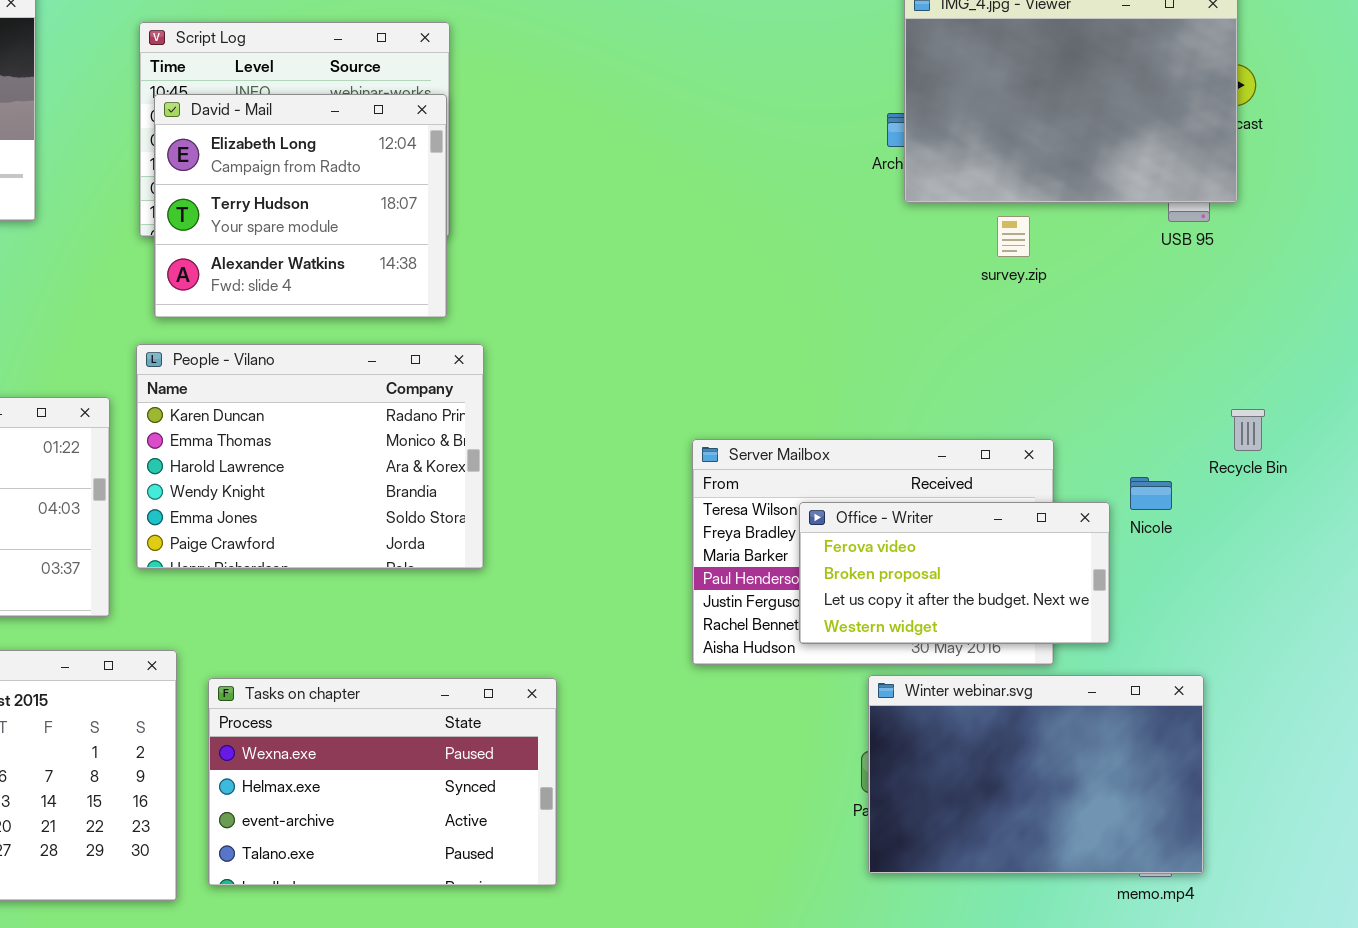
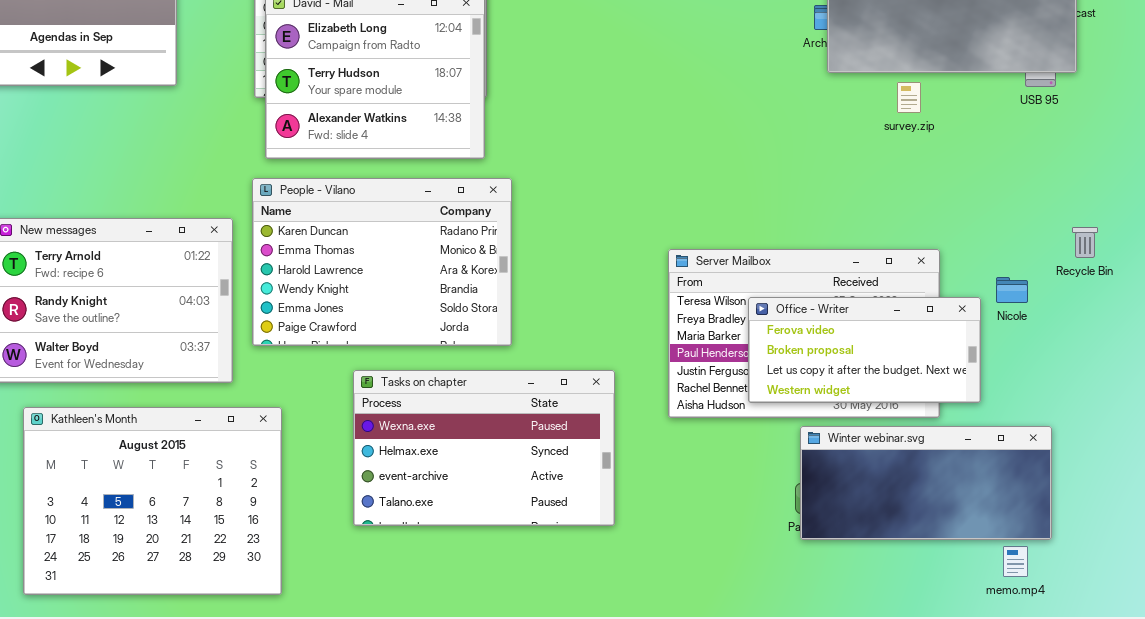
Winter webinar.svg: [868,675,1204,874] -> [800,426,1052,540], resized
Tasks on chapter: [208,678,557,886] -> [353,370,615,526], moved

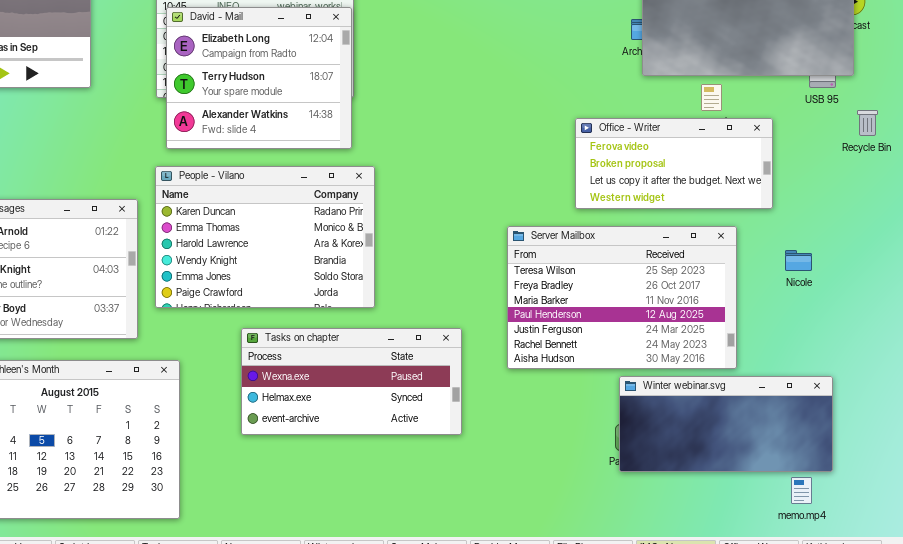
Recycle Bin: [1072,227,1098,258] -> [857,110,878,136], moved
Office - Writer: [748,297,981,403] -> [575,118,773,209], moved
Tasks on chapter: [353,370,615,526] -> [241,328,462,435], resized

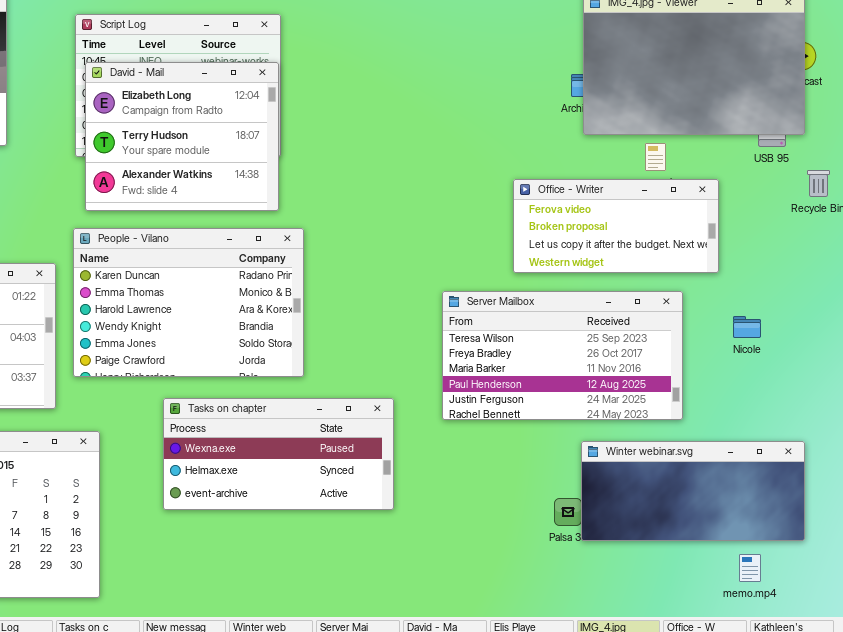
Server Mailbox: [507,226,737,369] -> [442,291,683,420], resized
Winter webinar.svg: [619,376,833,472] -> [581,441,805,541], moved

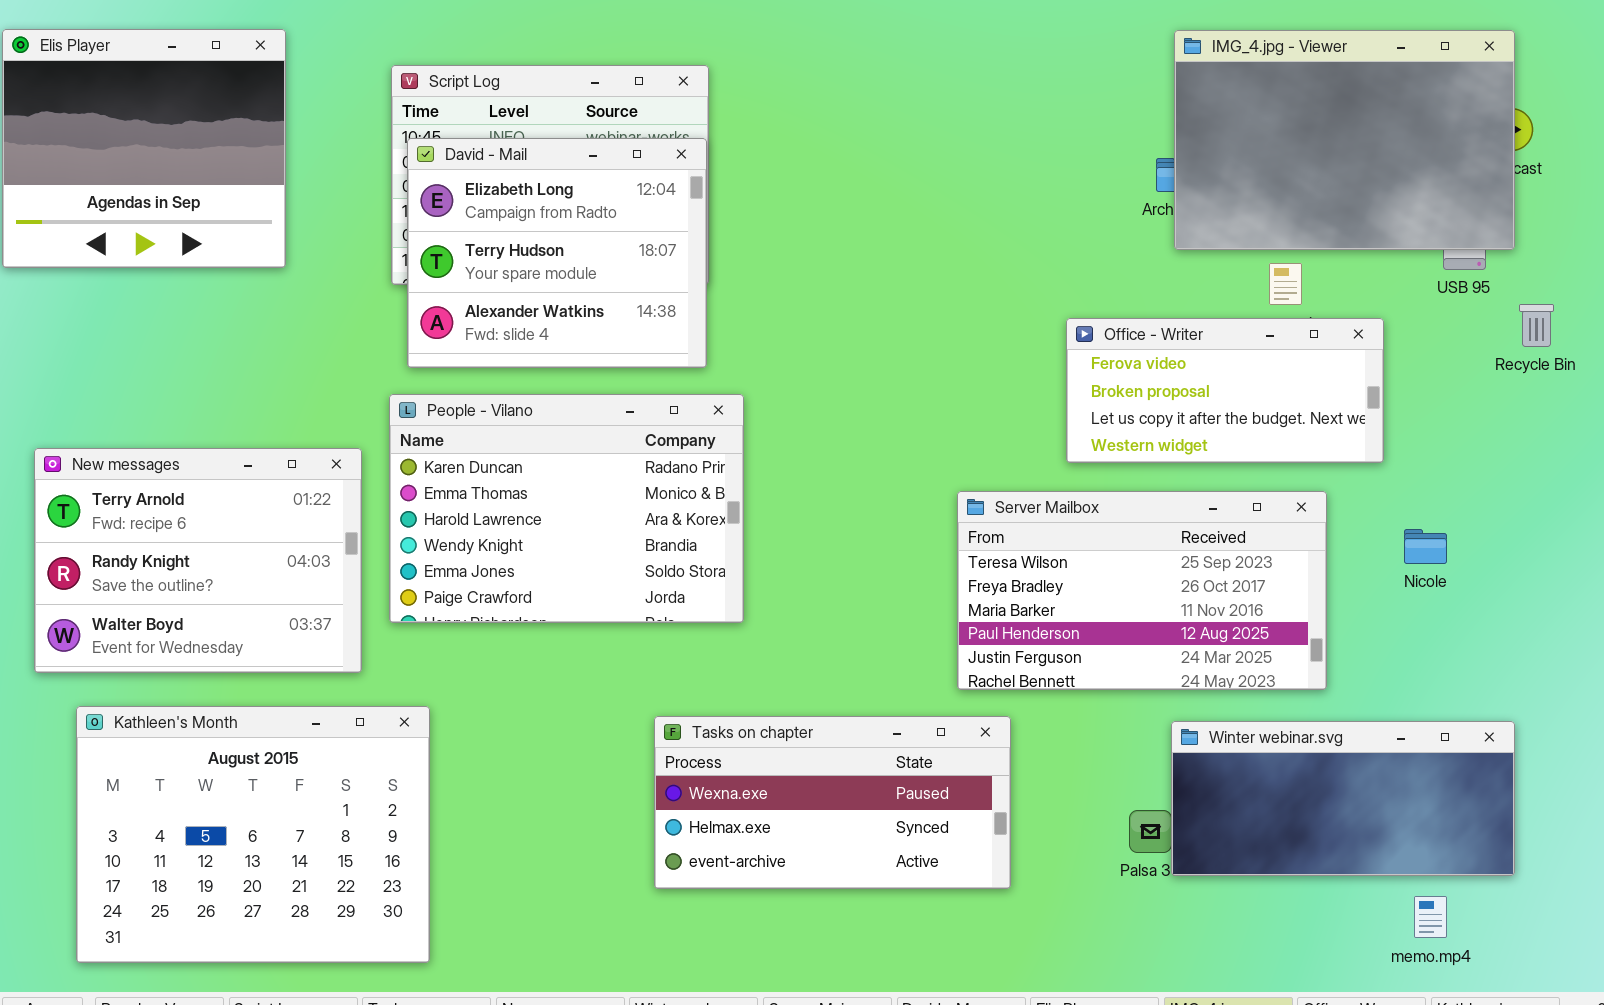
Tasks on chapter: [163,398,394,510] -> [654,716,1011,889], moved

